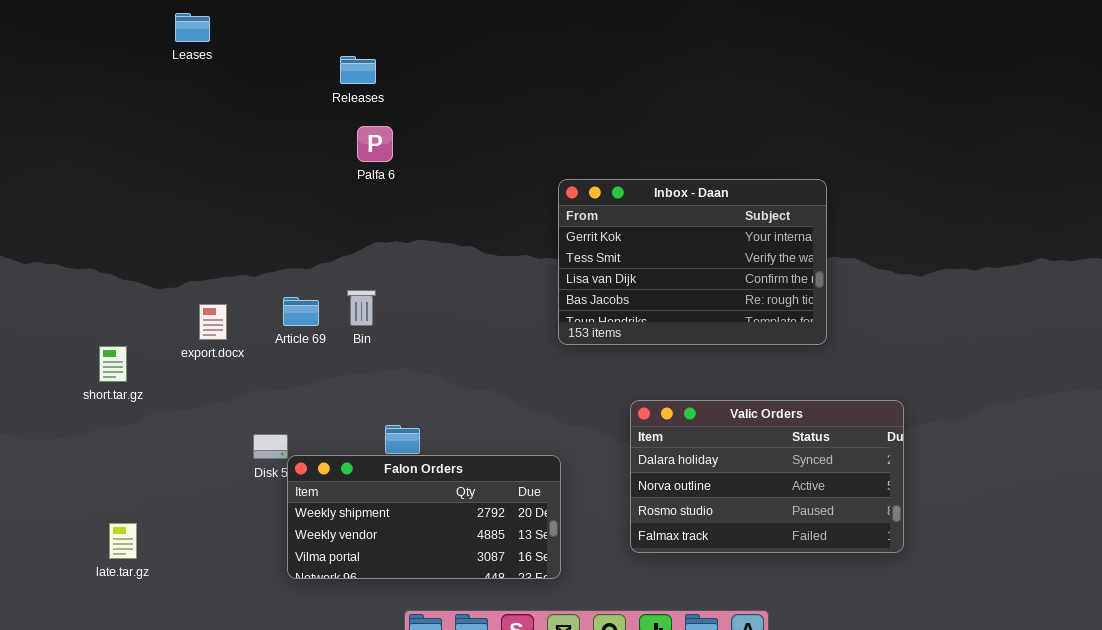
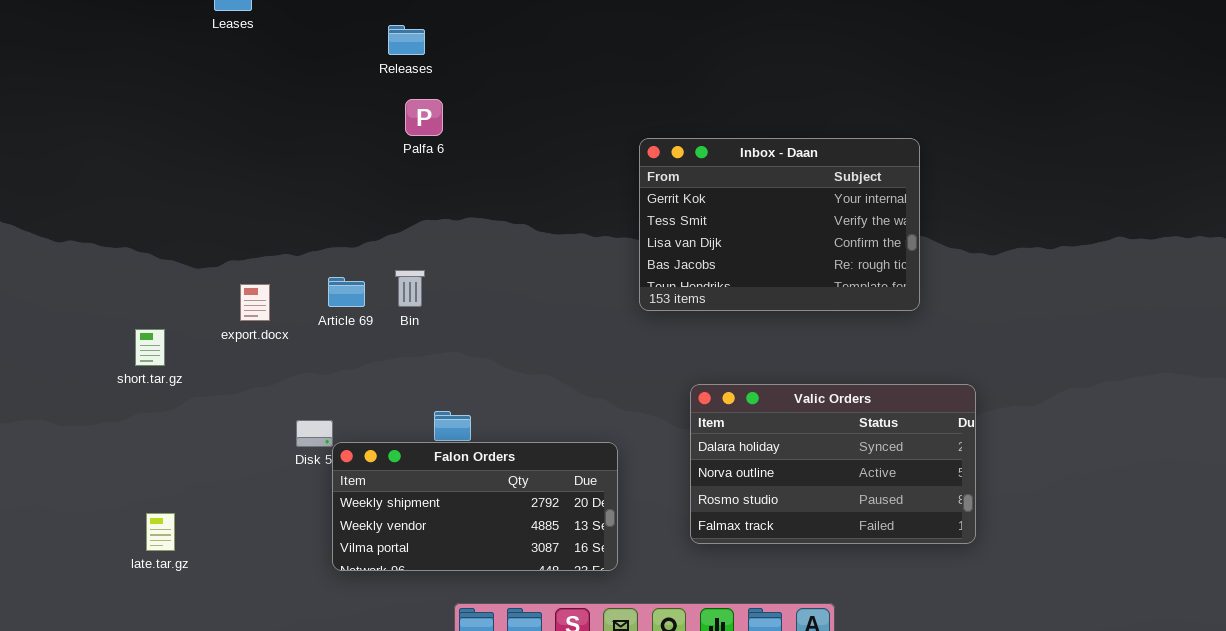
Inbox - Daan: [558,179,827,345] -> [639,138,920,311], moved

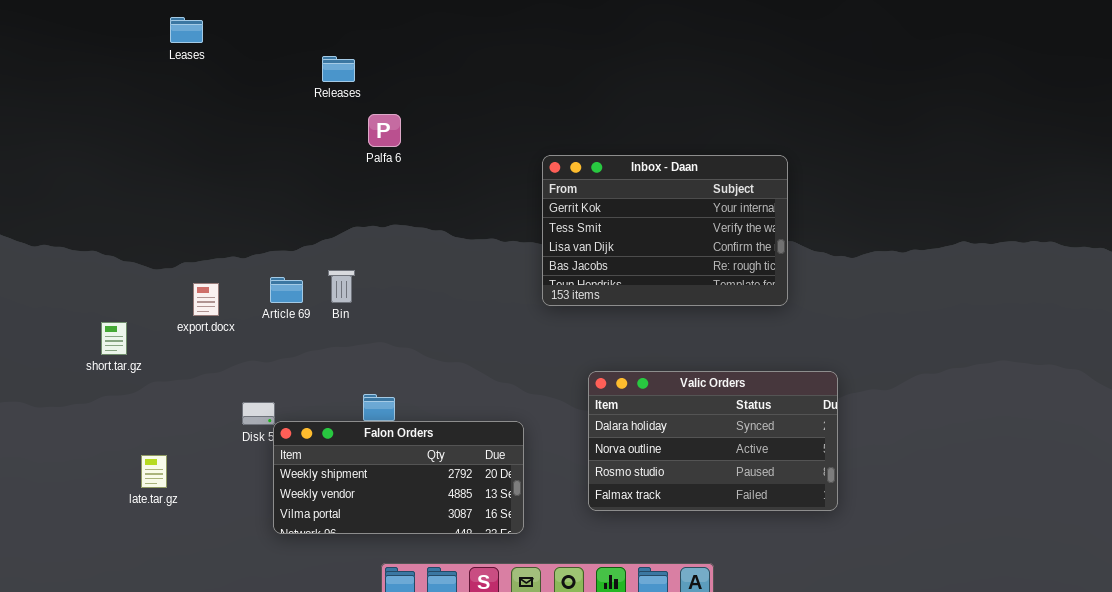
Palfa 6: [405,99,443,136] -> [368,114,401,147], moved
late.tar.gz: [146,513,175,551] -> [141,455,167,488], moved

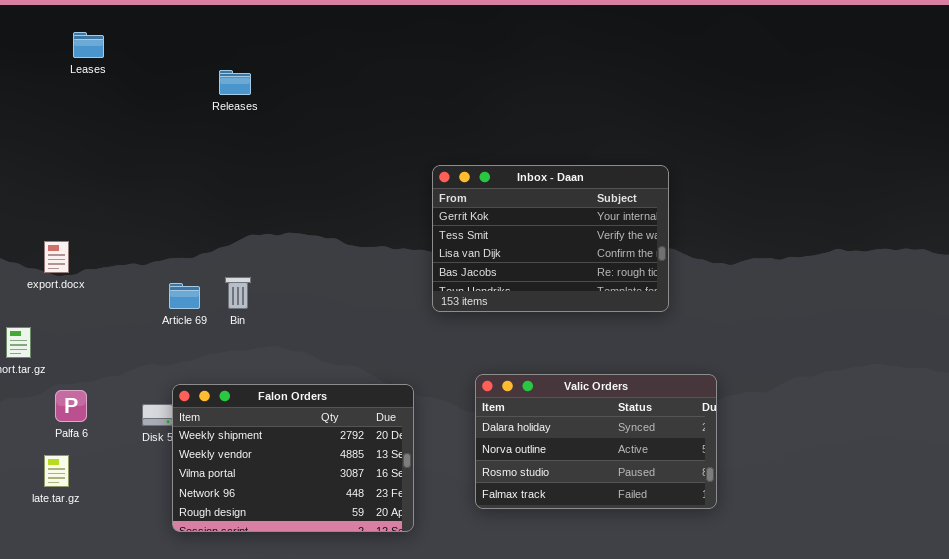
Palfa 6: [368,114,401,147] -> [55,390,87,422], moved
export.docx: [193,283,219,316] -> [44,241,69,273], moved
Falon Orders: [273,421,524,534] -> [172,384,414,532], resized

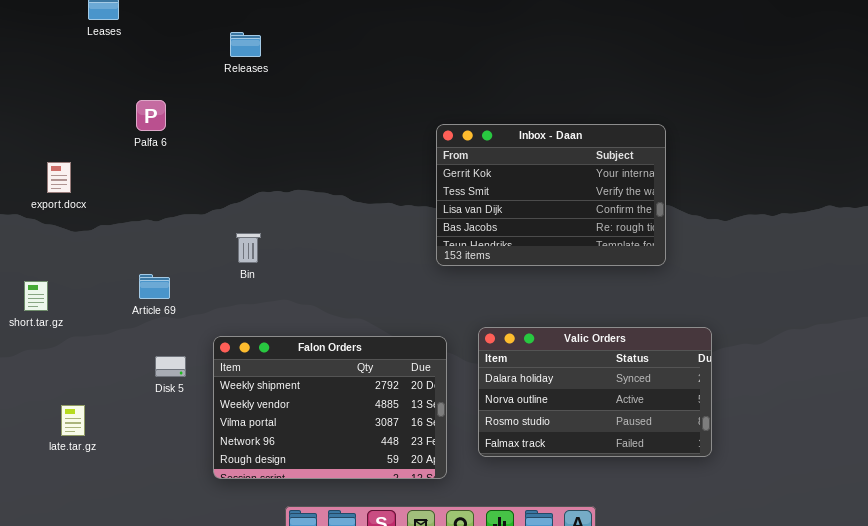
export.docx: [44,241,69,273] -> [47,162,71,193], moved
Article 69: [169,283,200,309] -> [139,274,170,299], moved
Falon Orders: [172,384,414,532] -> [213,336,447,479], moved
Palfa 6: [55,390,87,422] -> [136,100,166,131], moved

